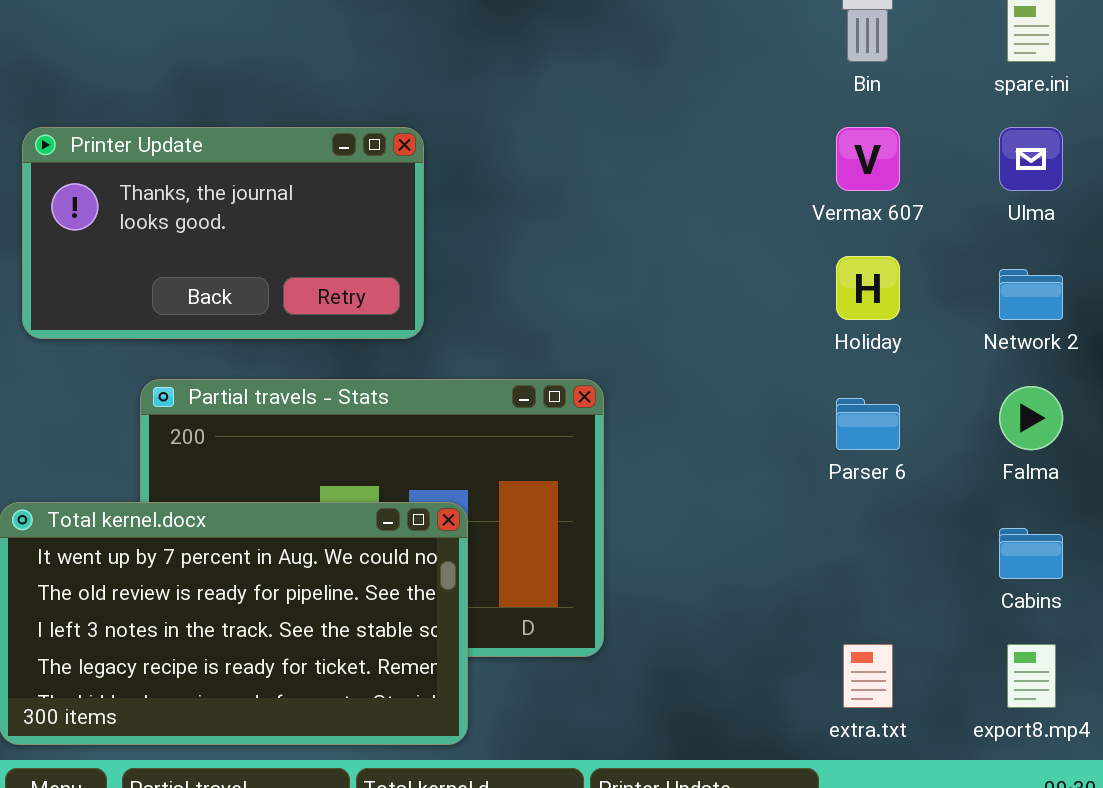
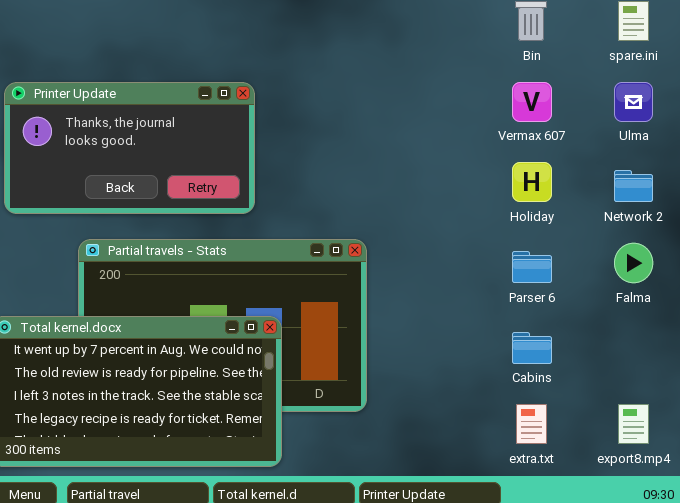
Cabins: [999,528,1063,579] -> [512,332,552,364], moved

